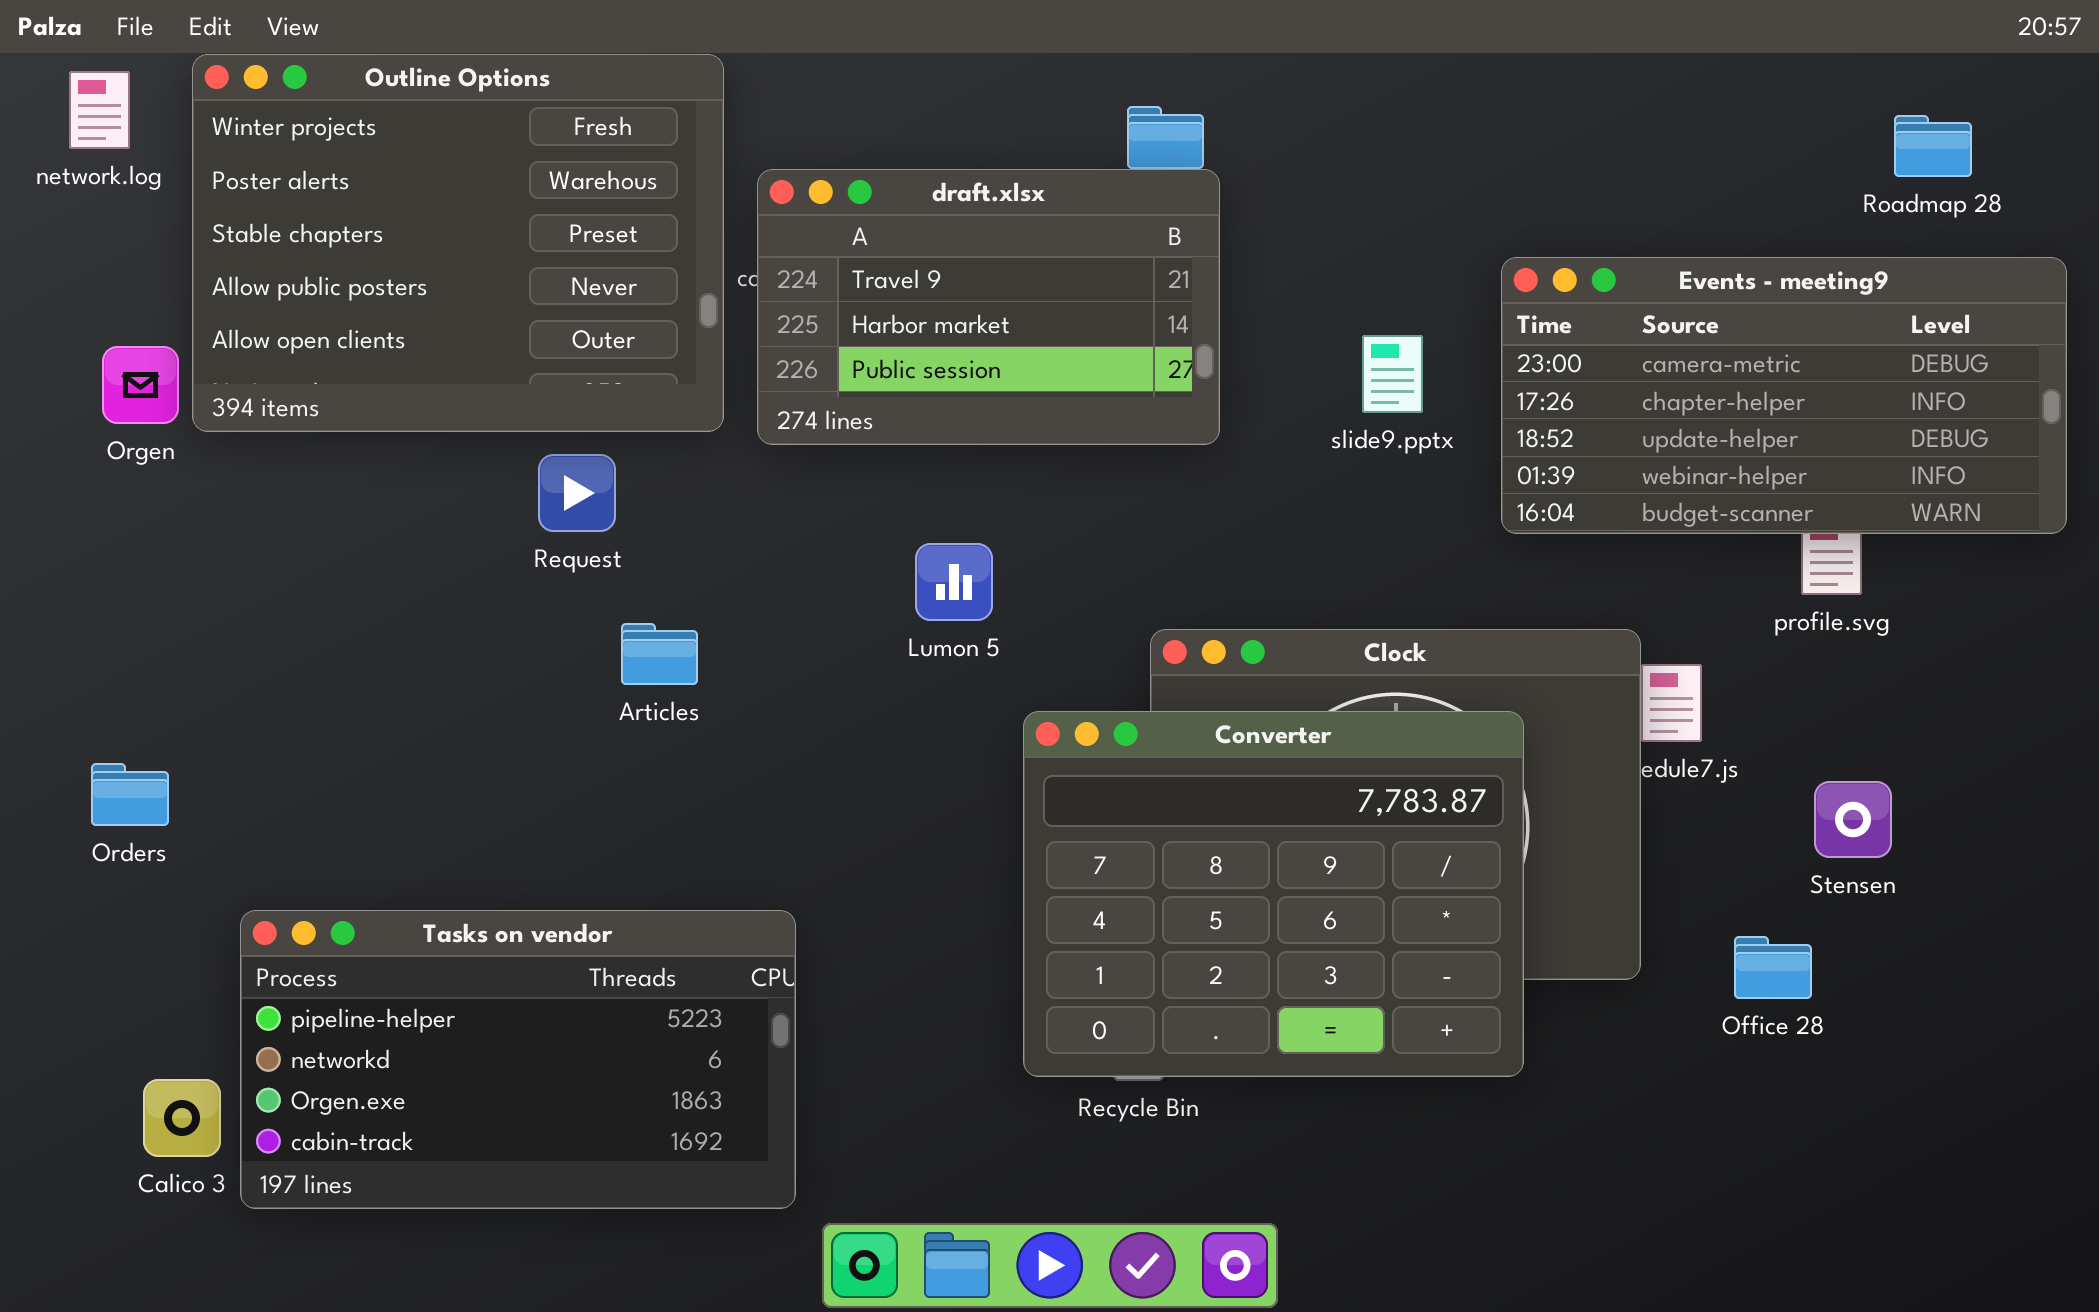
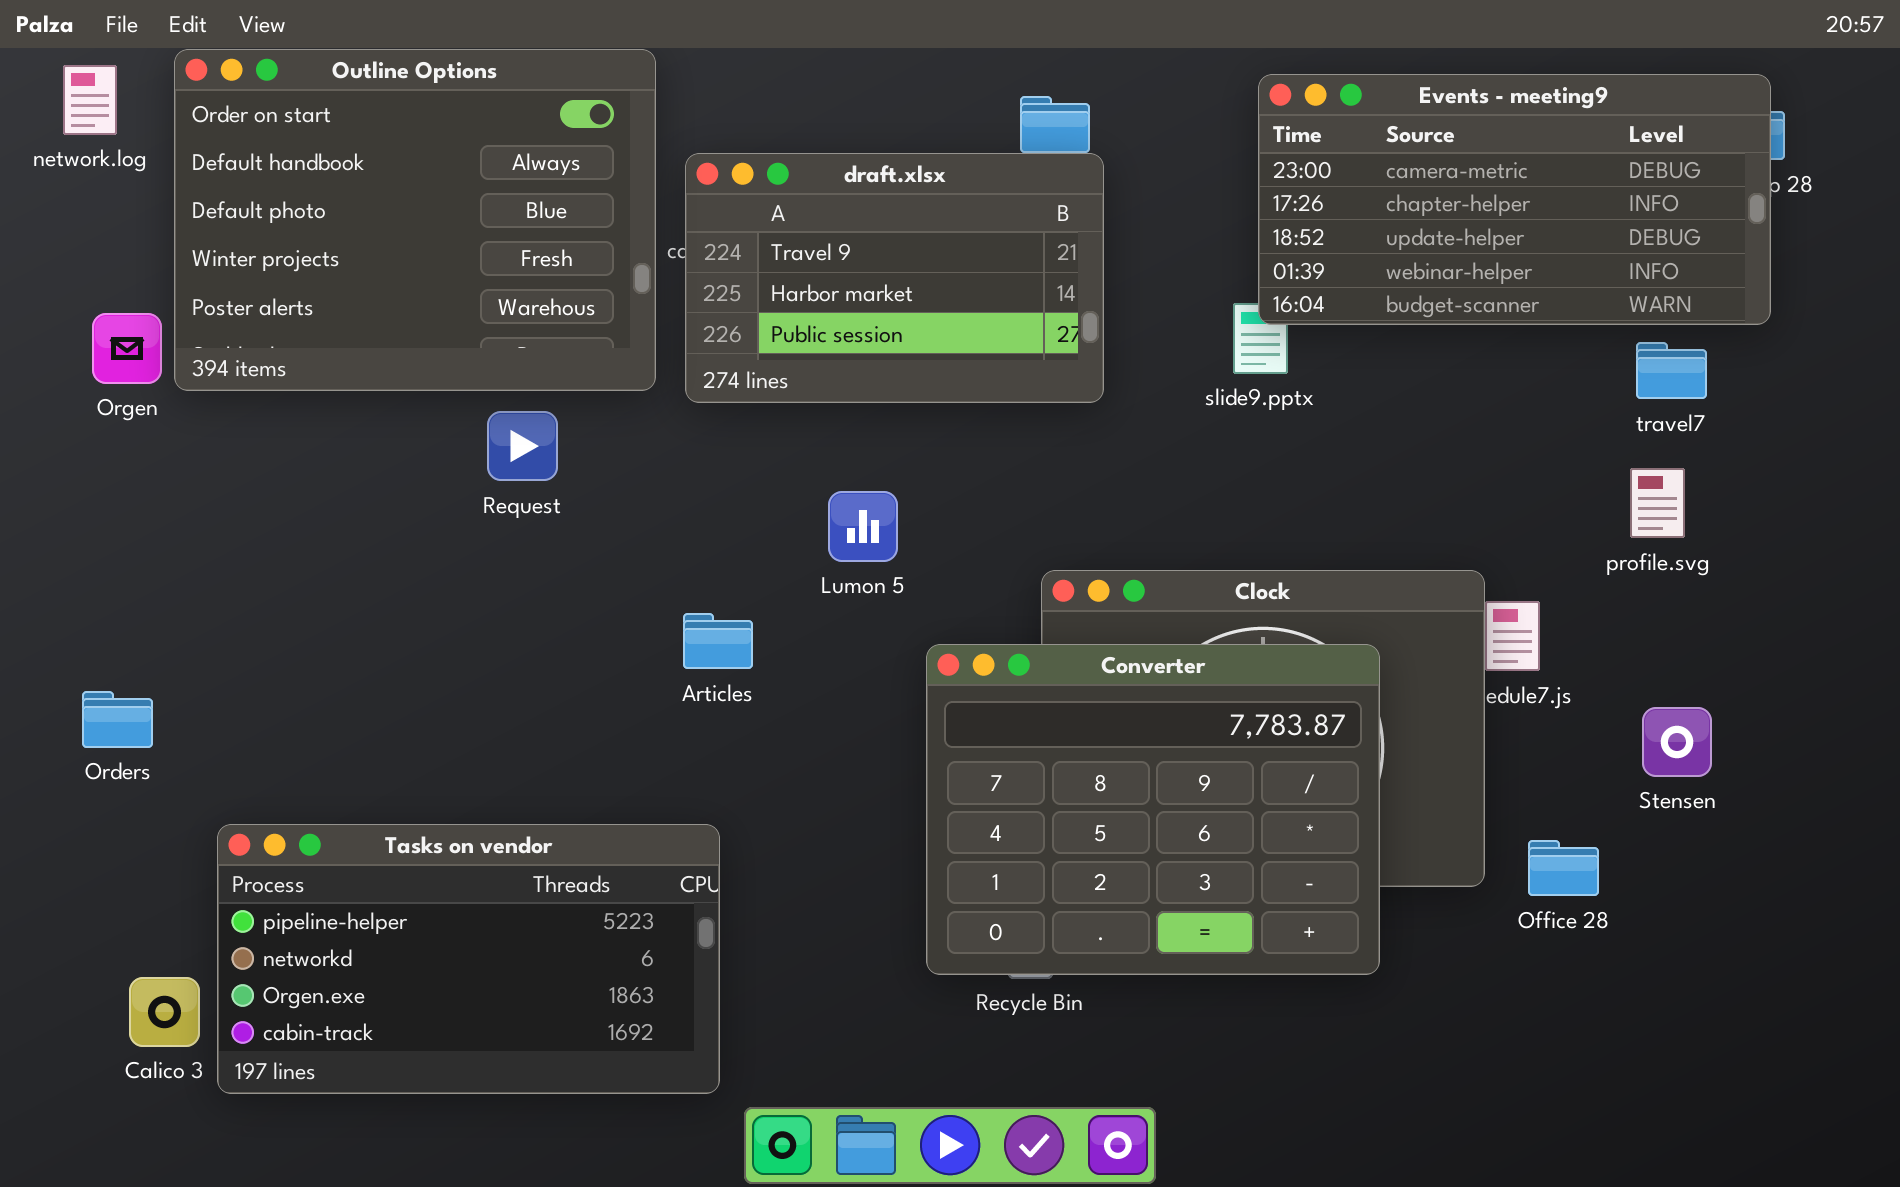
Outline Options: [192,54,724,432] -> [174,49,656,391], scrolled up 3 rows
Events - meeting9: [1501,257,2067,534] -> [1258,74,1771,325], moved
Articles: [621,623,698,685] -> [683,613,753,669], moved
Office 28: [1734,936,1812,999] -> [1528,840,1599,896], moved

